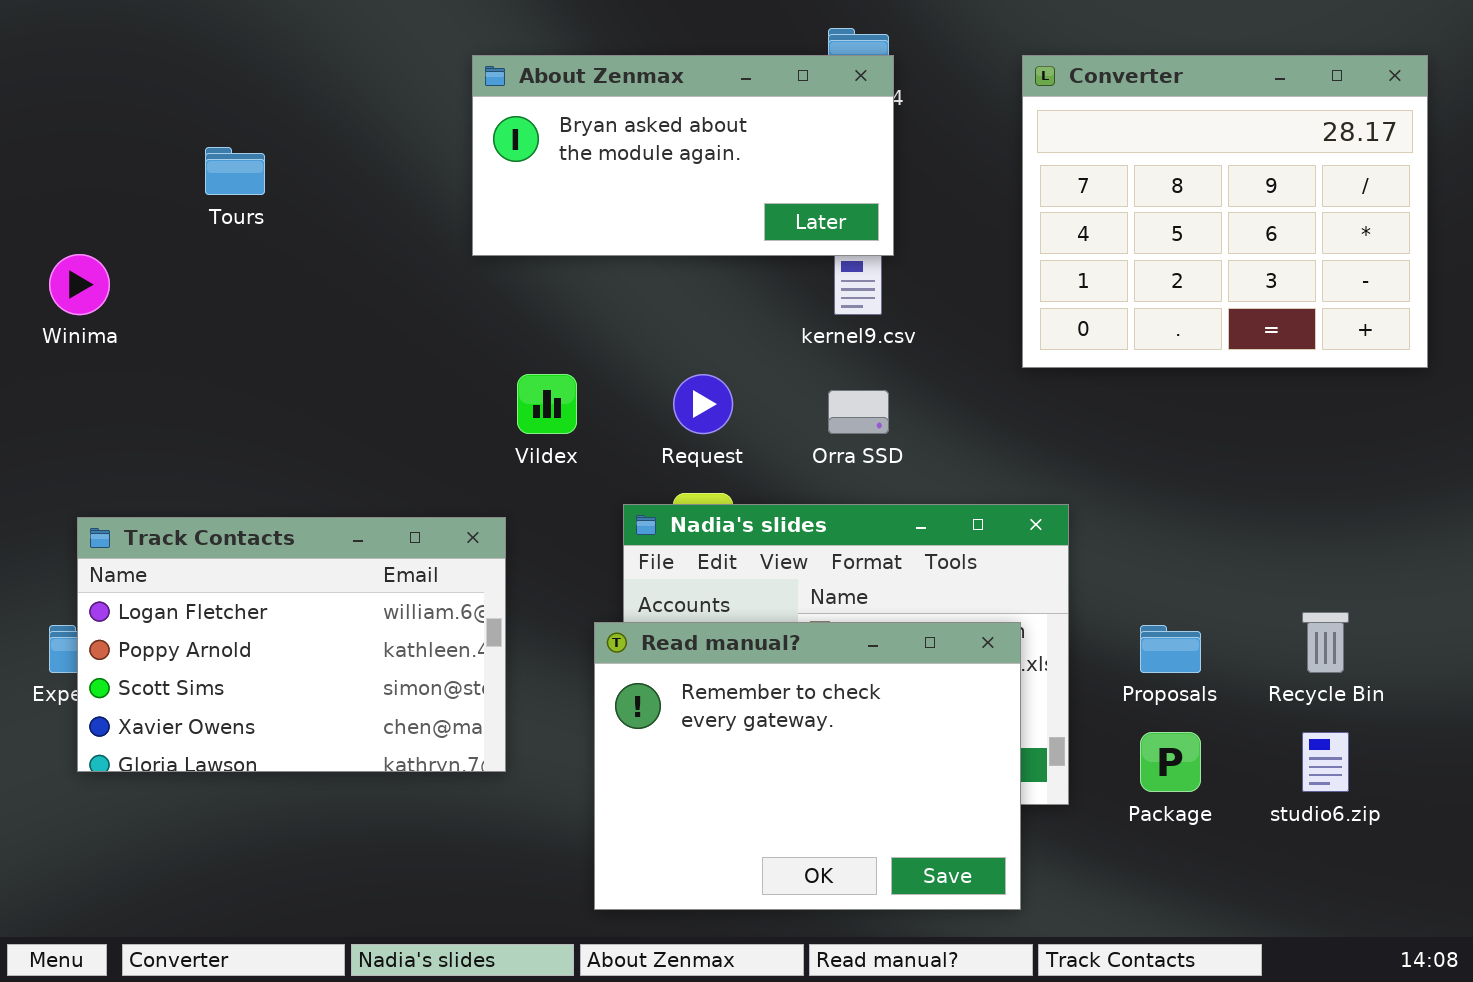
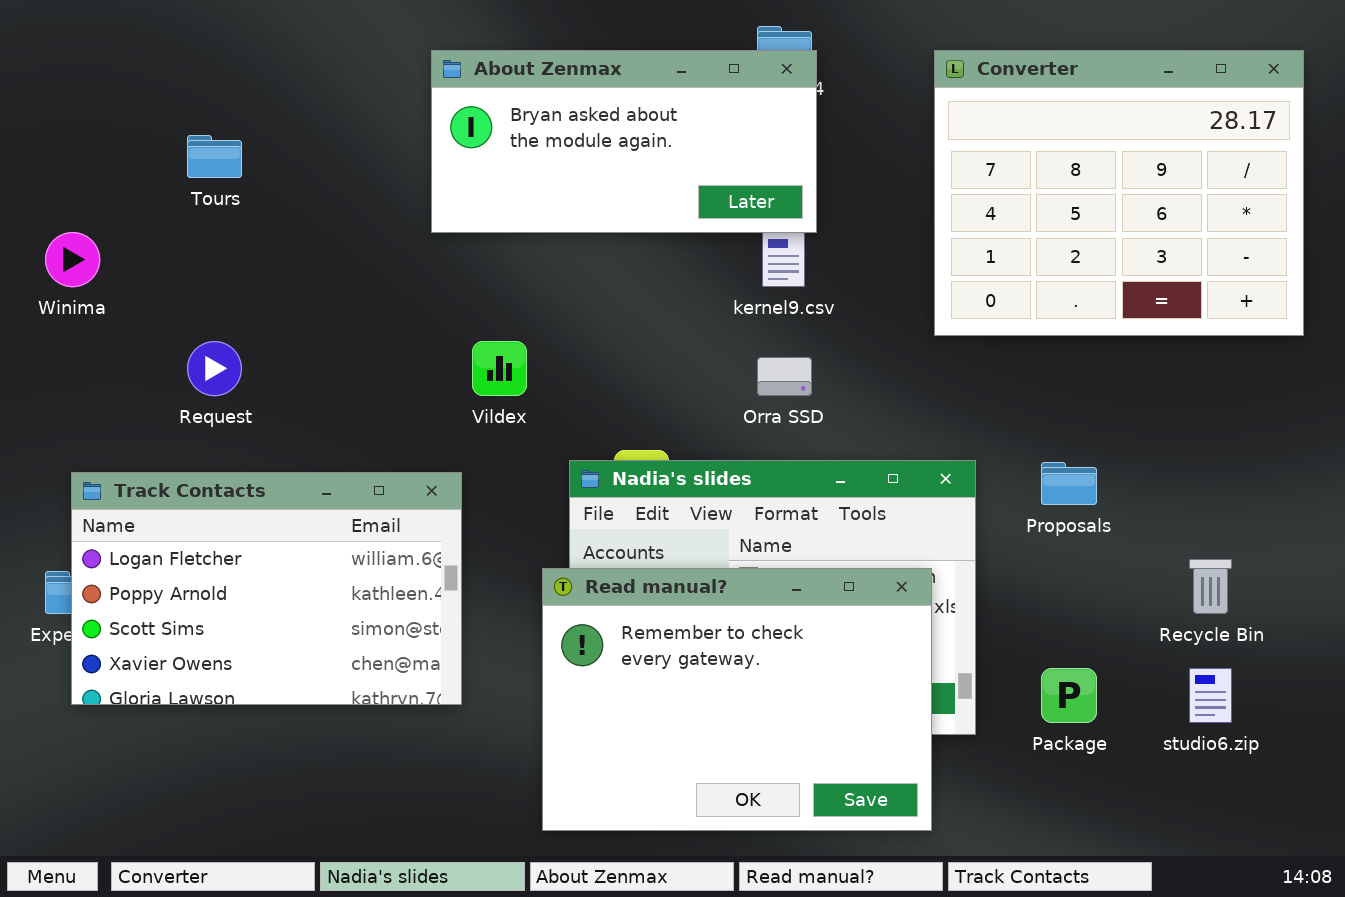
Request: [673,374,733,434] -> [187,341,242,396], moved
Proposals: [1140,625,1201,673] -> [1041,462,1097,505], moved

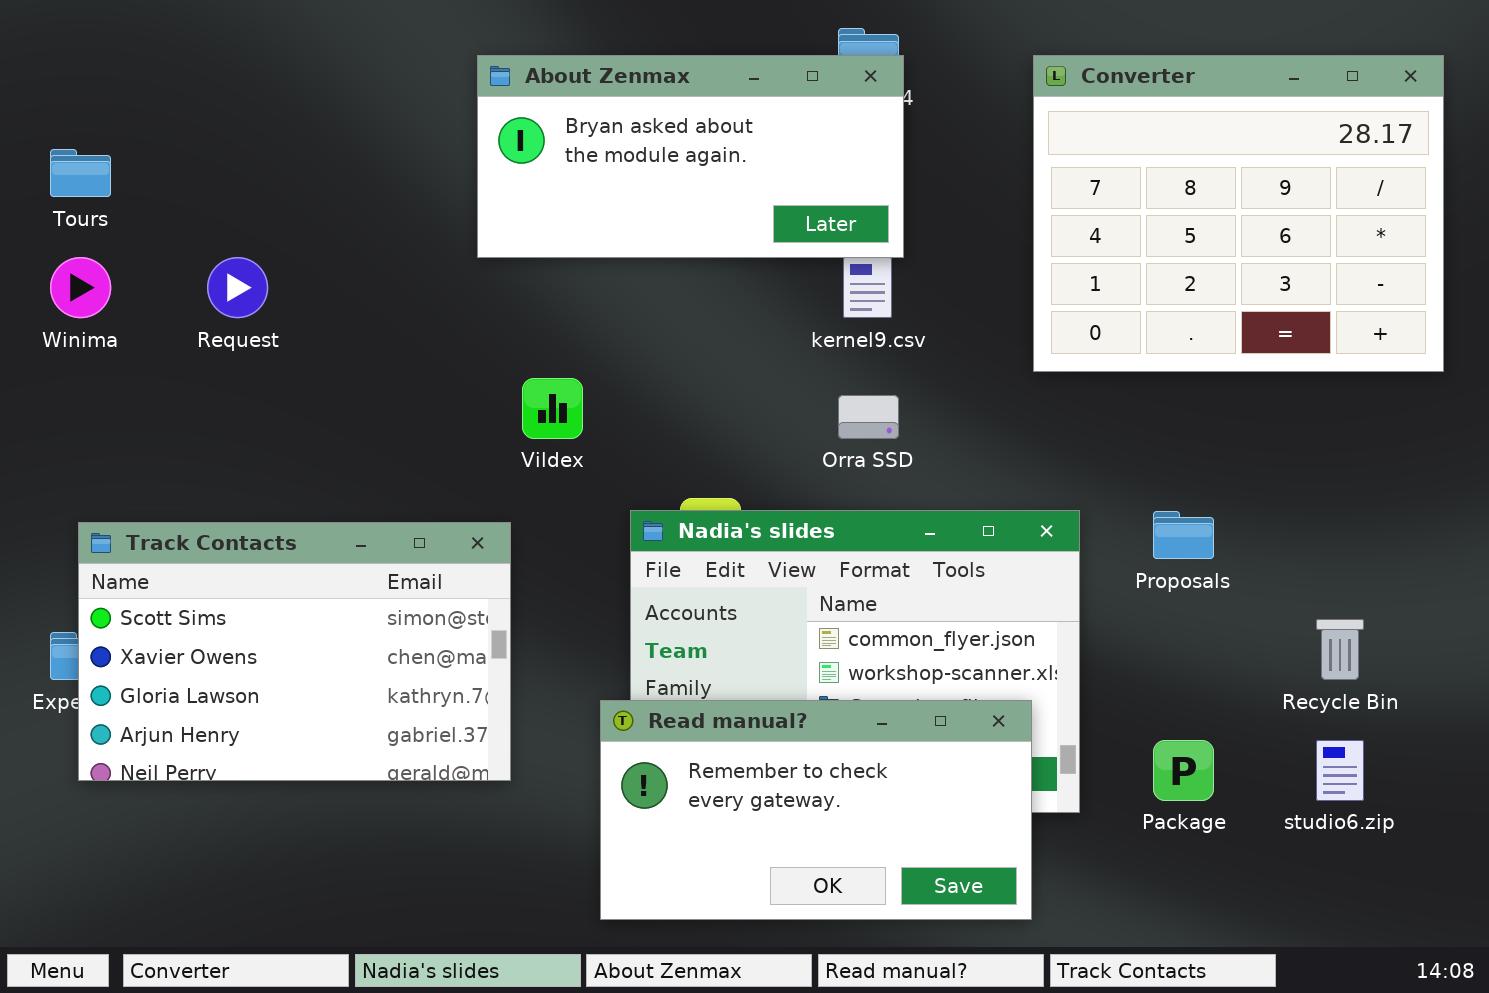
Tours: [187,135,242,178] -> [50,149,111,197], moved
Request: [187,341,242,396] -> [207,257,268,318], moved
Track Contacts: [71,472,462,705] -> [78,522,511,781], scrolled down 2 rows
Read manual?: [542,568,932,831] -> [600,700,1032,920], resized

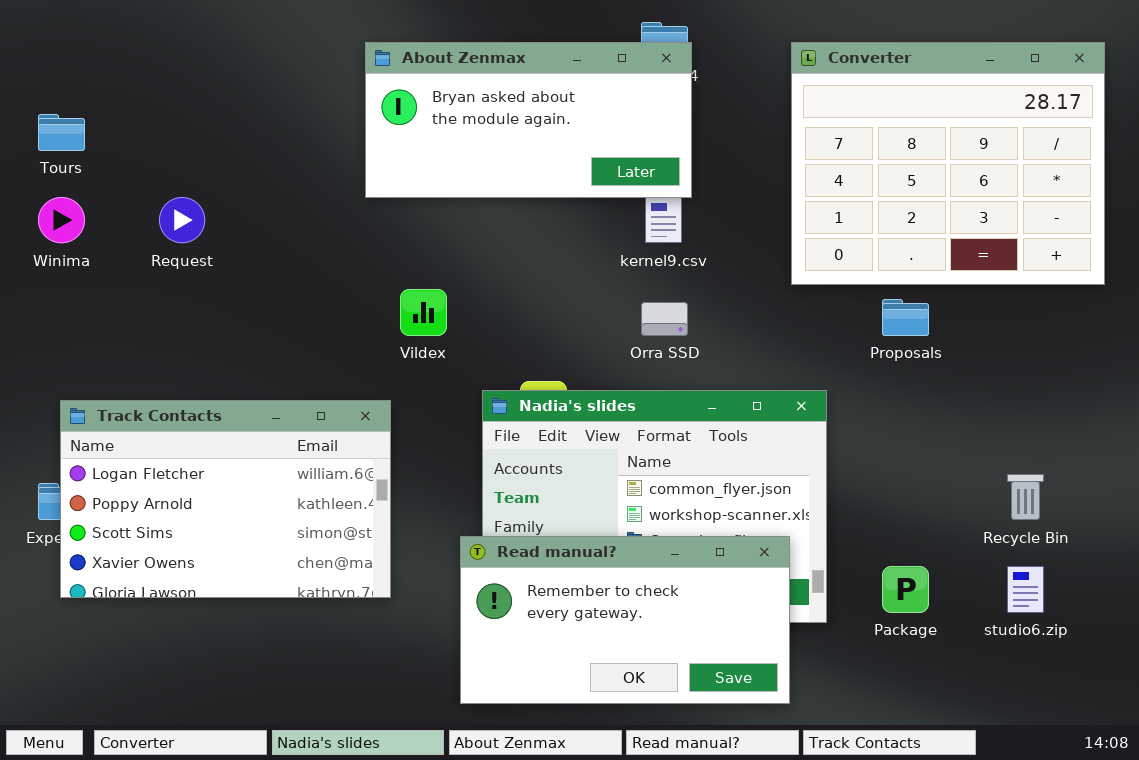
Proposals: [1153,511,1214,559] -> [882,299,929,336], moved
Track Contacts: [78,522,511,781] -> [60,400,391,598], scrolled up 2 rows

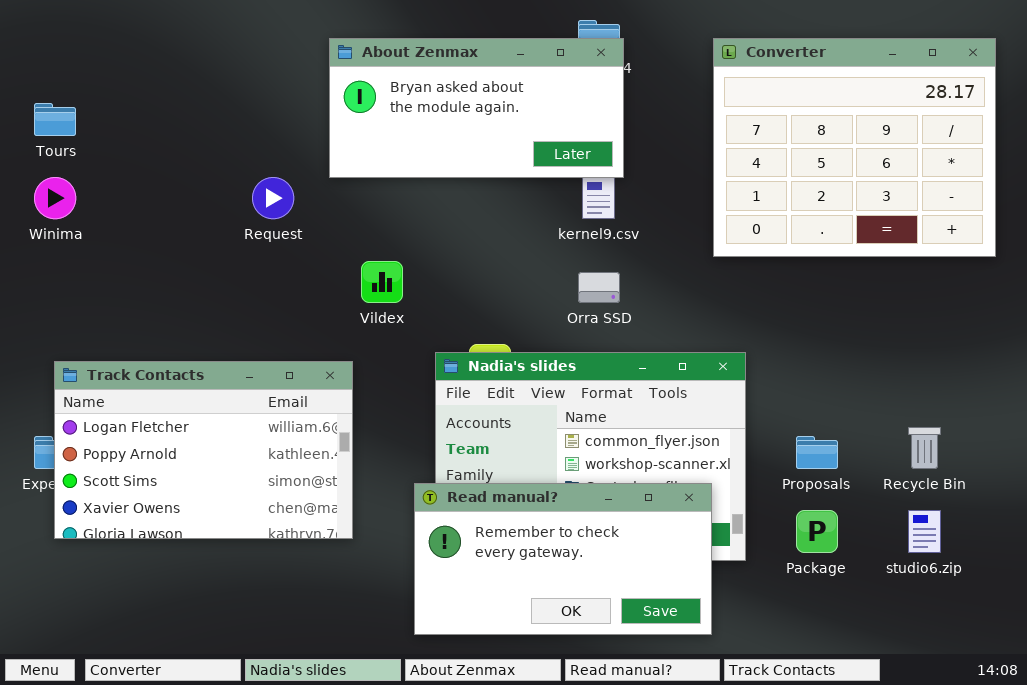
Request: [159,197,205,243] -> [252,177,294,219], moved
Proposals: [882,299,929,336] -> [796,436,838,469], moved

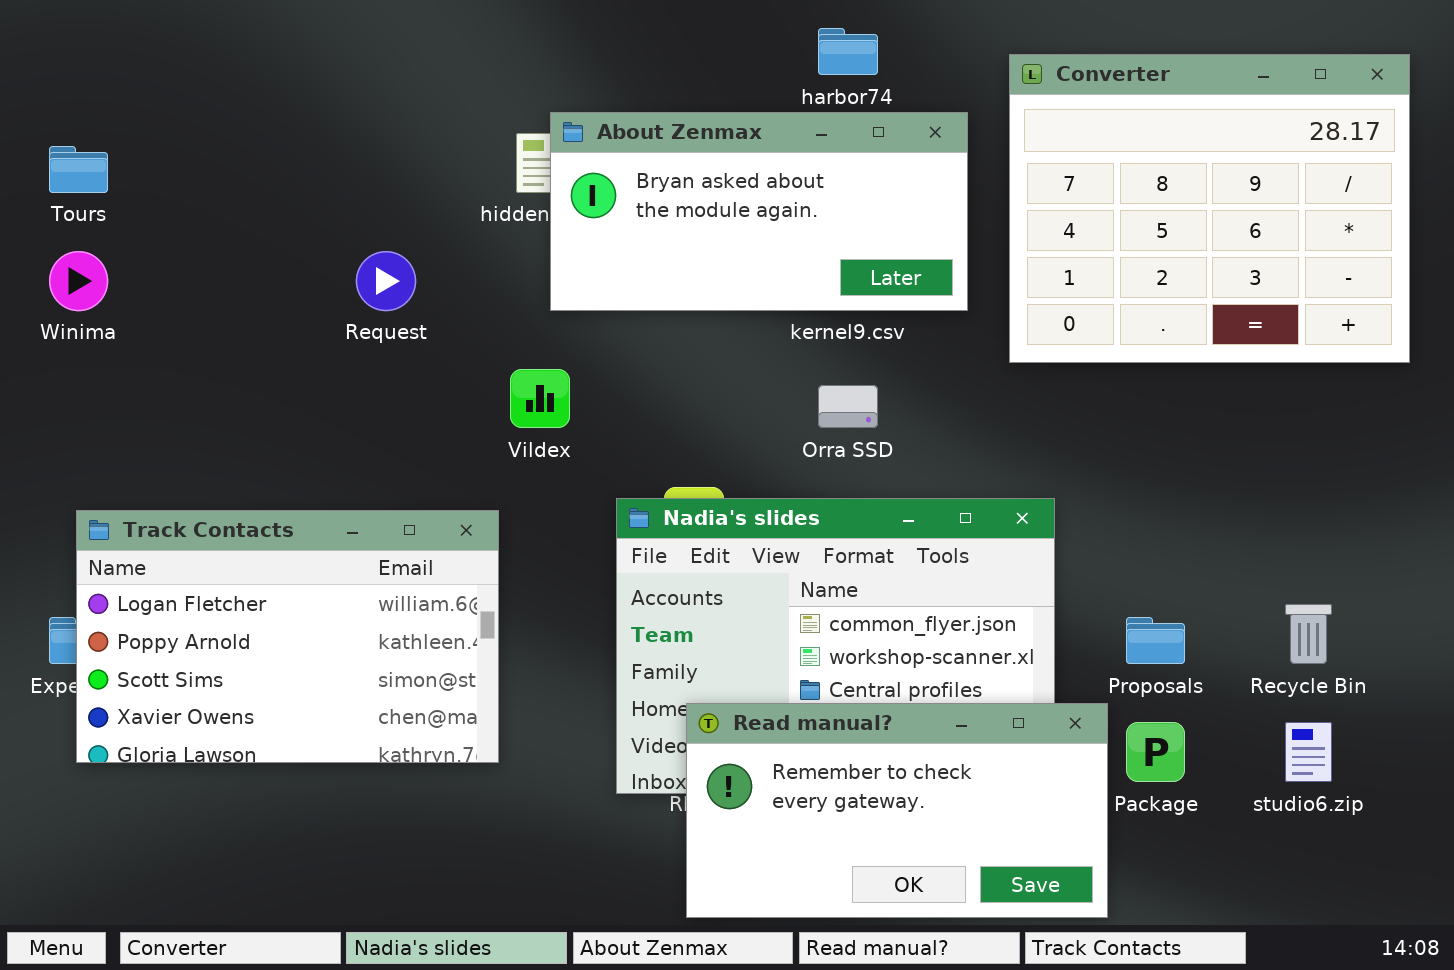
About Zenmax: [329,38,624,178] -> [550,112,968,311], moved
Read manual?: [414,483,712,635] -> [686,703,1108,918], moved

